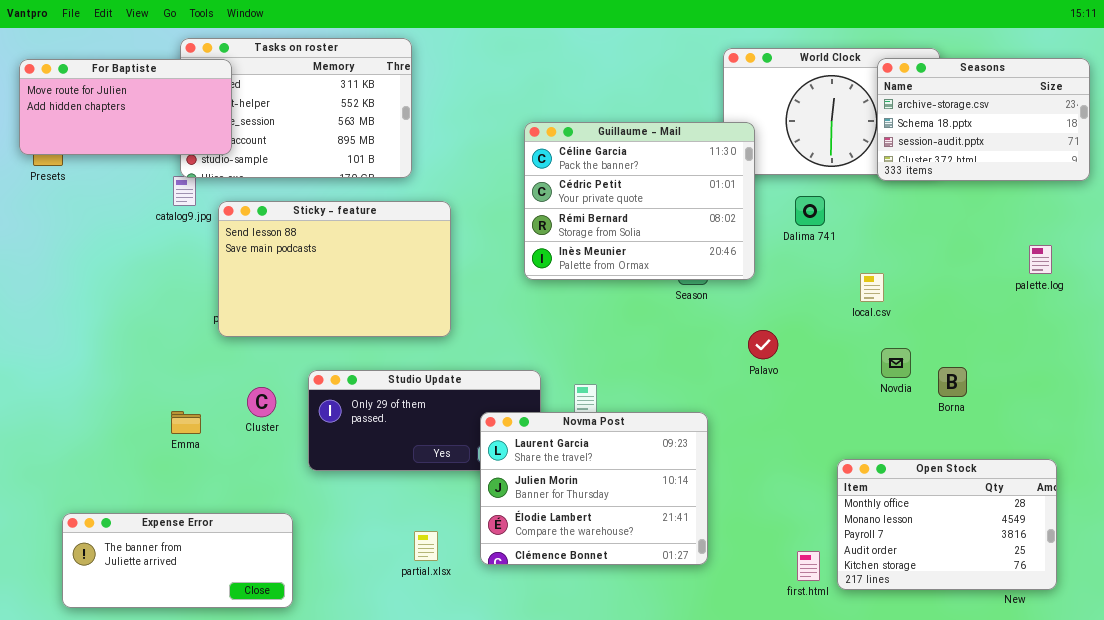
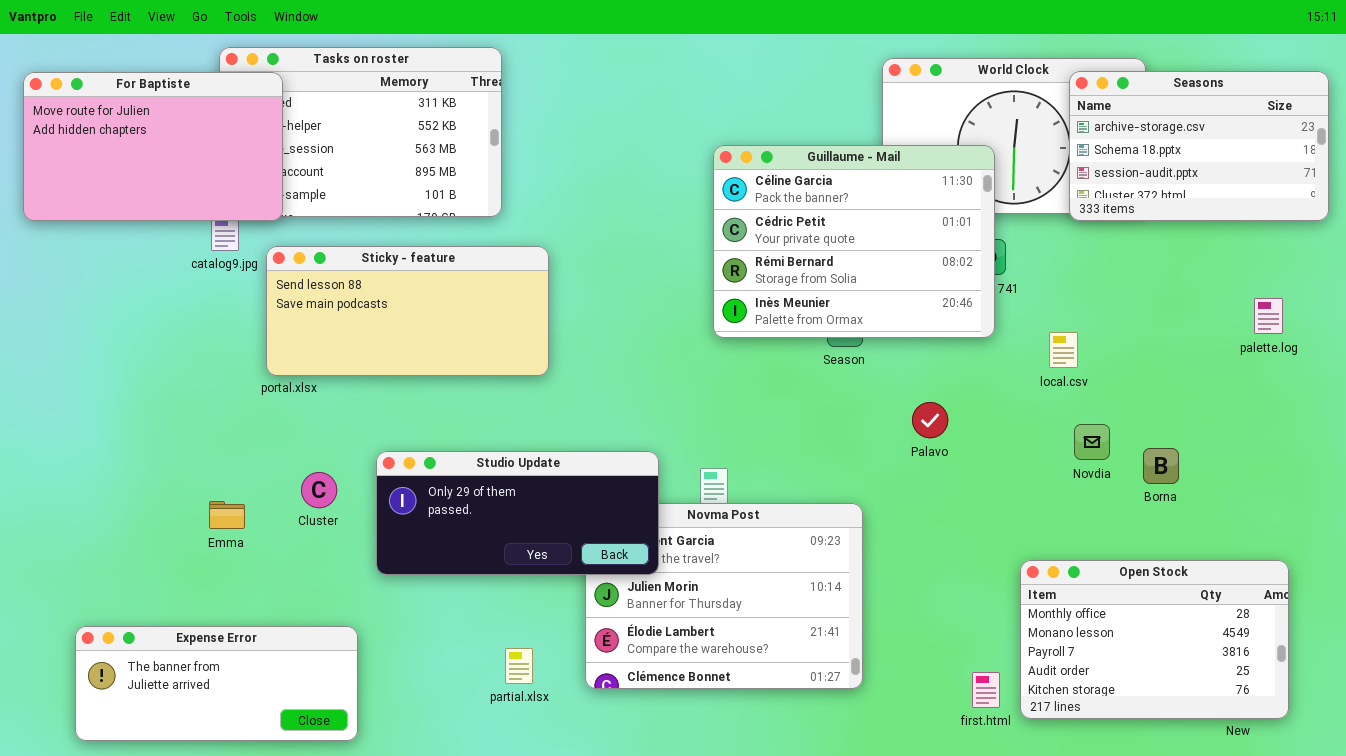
For Baptiste: [19,59,232,155] -> [23,72,283,221], resized
Guillaume - Mail: [524,122,755,280] -> [713,145,995,338], moved
Sticky - feature: [218,201,451,337] -> [266,246,549,376], resized
Studio Update: [308,370,541,471] -> [376,451,659,575], raised

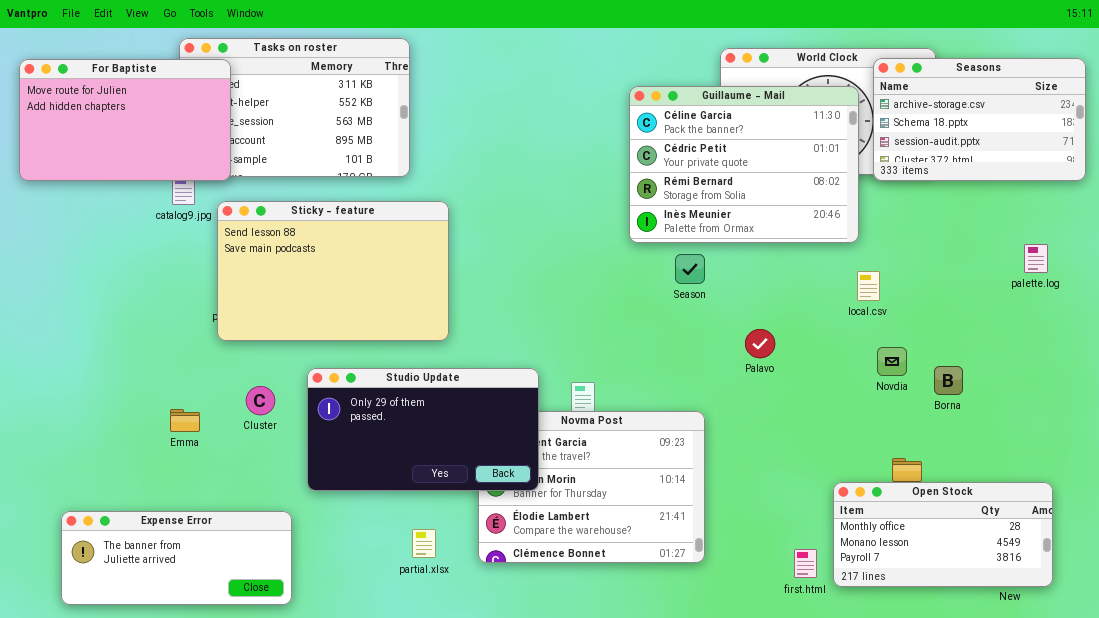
Guillaume - Mail: [713,145,995,338] -> [629,86,859,243], moved
Sticky - feature: [266,246,549,376] -> [217,201,449,341], resized
Studio Update: [376,451,659,575] -> [307,368,539,491], resized
Open Stock: [1020,560,1289,719] -> [833,482,1053,587], resized

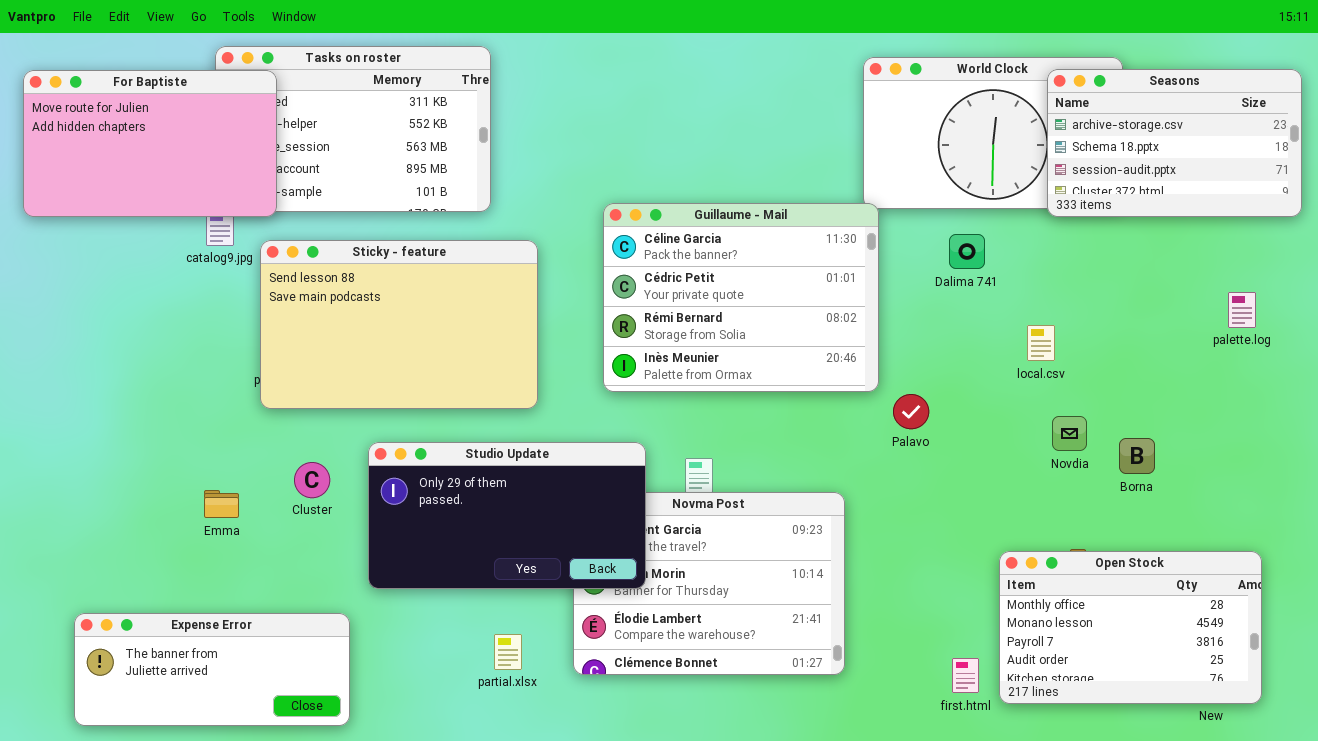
Guillaume - Mail: [629,86,859,243] -> [603,203,879,392], moved
Open Stock: [833,482,1053,587] -> [999,551,1262,704], resized

